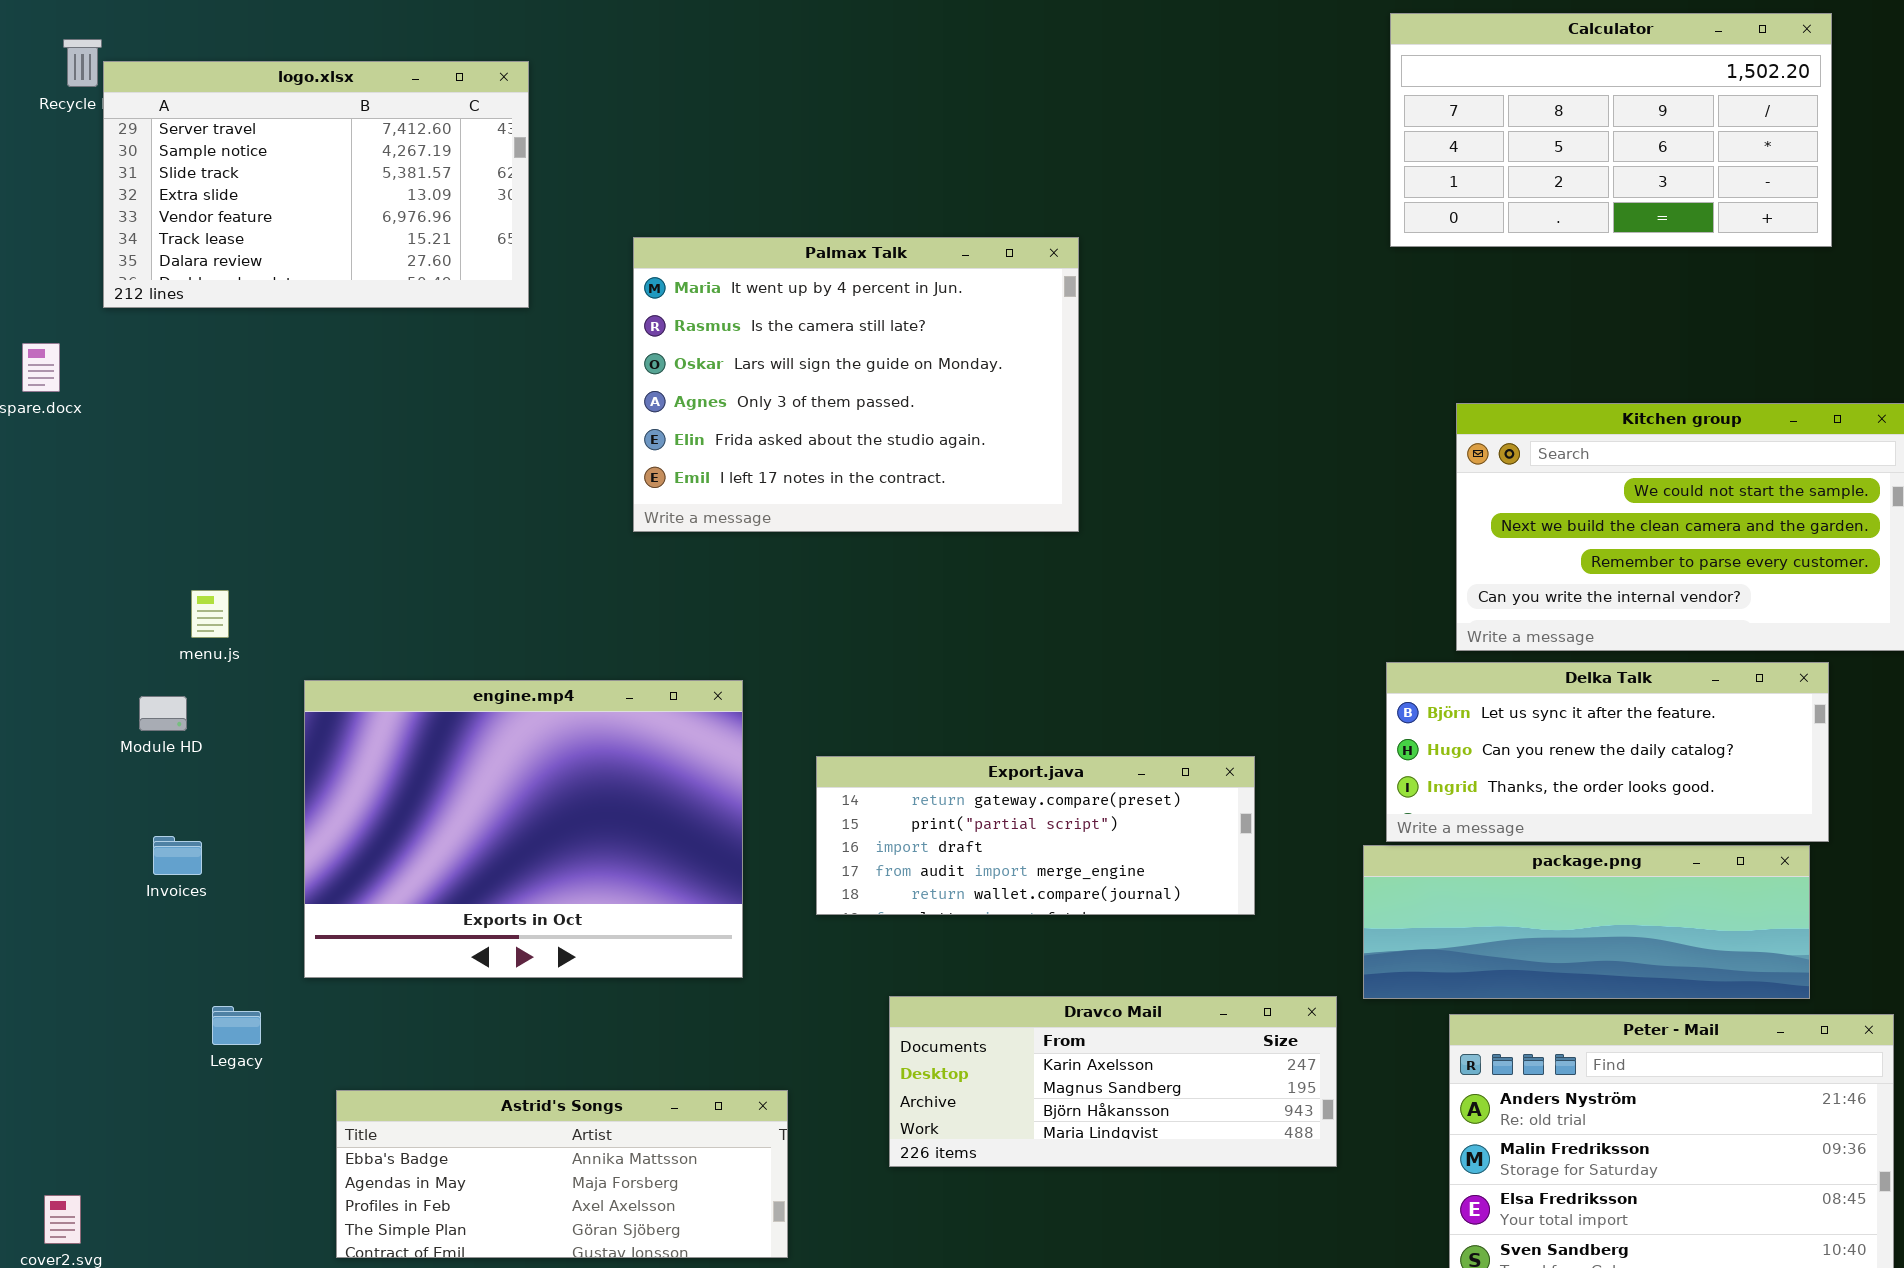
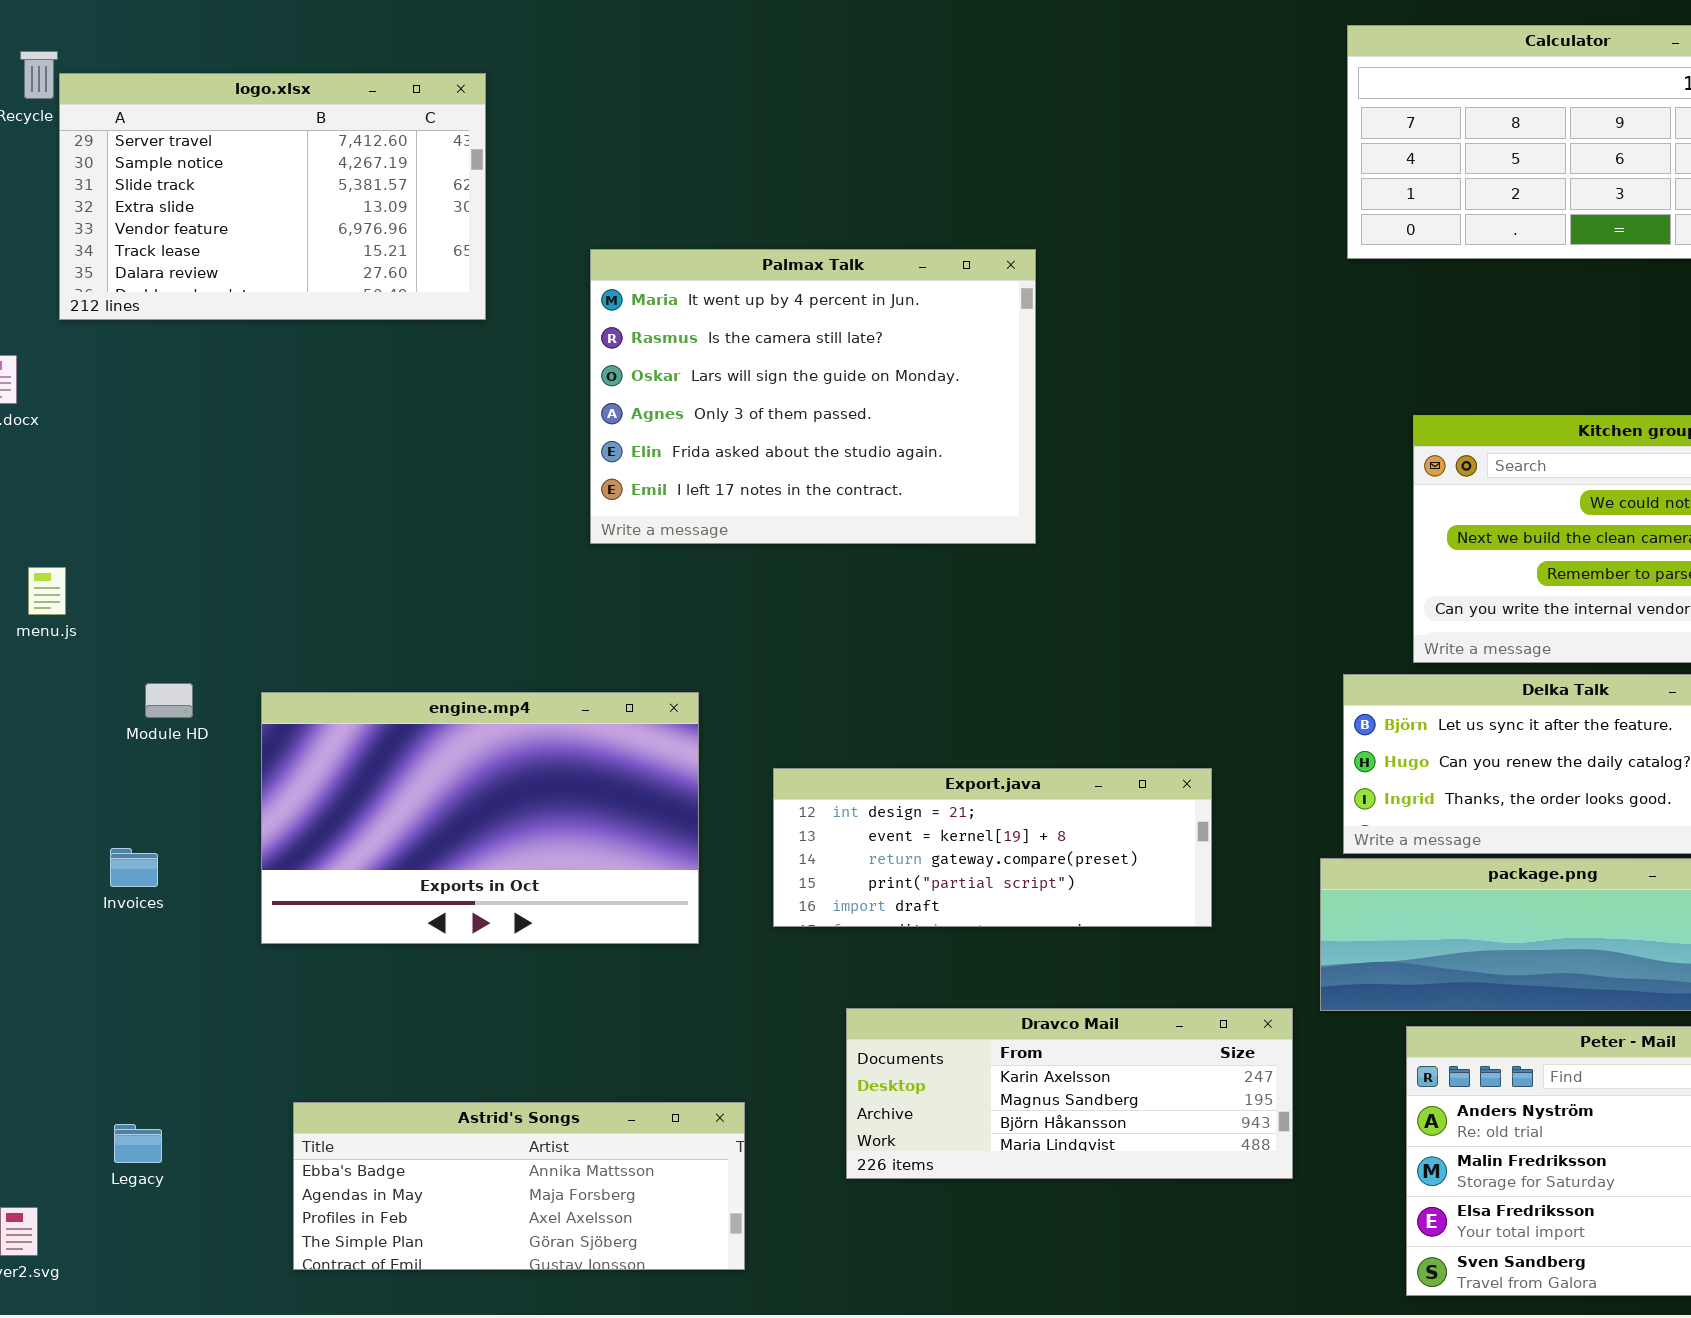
menu.js: [191,590,229,638] -> [28,567,66,615], moved
engine.mp4: [304,680,743,978] -> [261,692,699,944], resized
Module HD: [139,696,187,731] -> [145,683,193,718], moved
Export.java: [816,756,1255,915] -> [773,768,1212,927], scrolled up 2 rows
Legacy: [212,1006,261,1045] -> [114,1124,162,1163], moved

